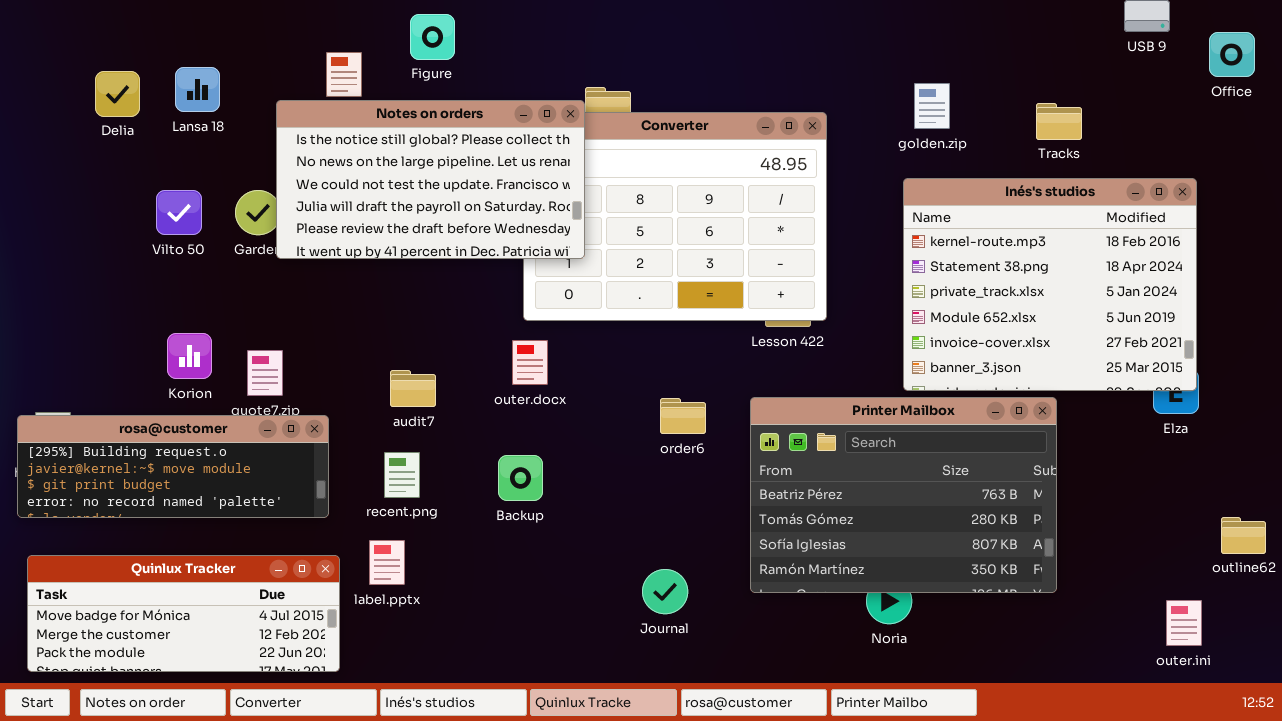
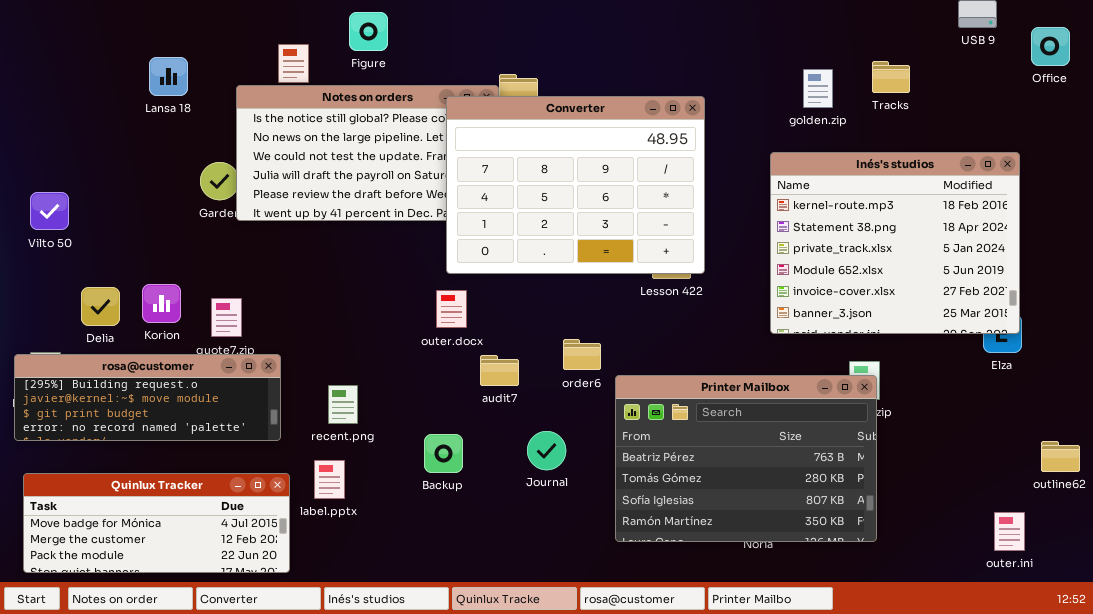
Delia: [95,71,140,117] -> [81,287,120,326], moved
golden.zip: [914,83,950,129] -> [803,69,833,108], moved
Tracks: [1036,103,1082,140] -> [872,61,910,93], moved
Converter: [523,112,827,321] -> [446,96,705,274], raised
Vilto 50: [156,190,202,235] -> [30,192,69,230], moved
audit7: [390,370,436,407] -> [480,355,519,386], moved
Printer Mailbox: [750,397,1057,593] -> [615,375,877,542], moved
Backup: [498,455,543,501] -> [424,434,463,473], moved
Journal: [642,569,688,614] -> [527,431,566,470], moved

